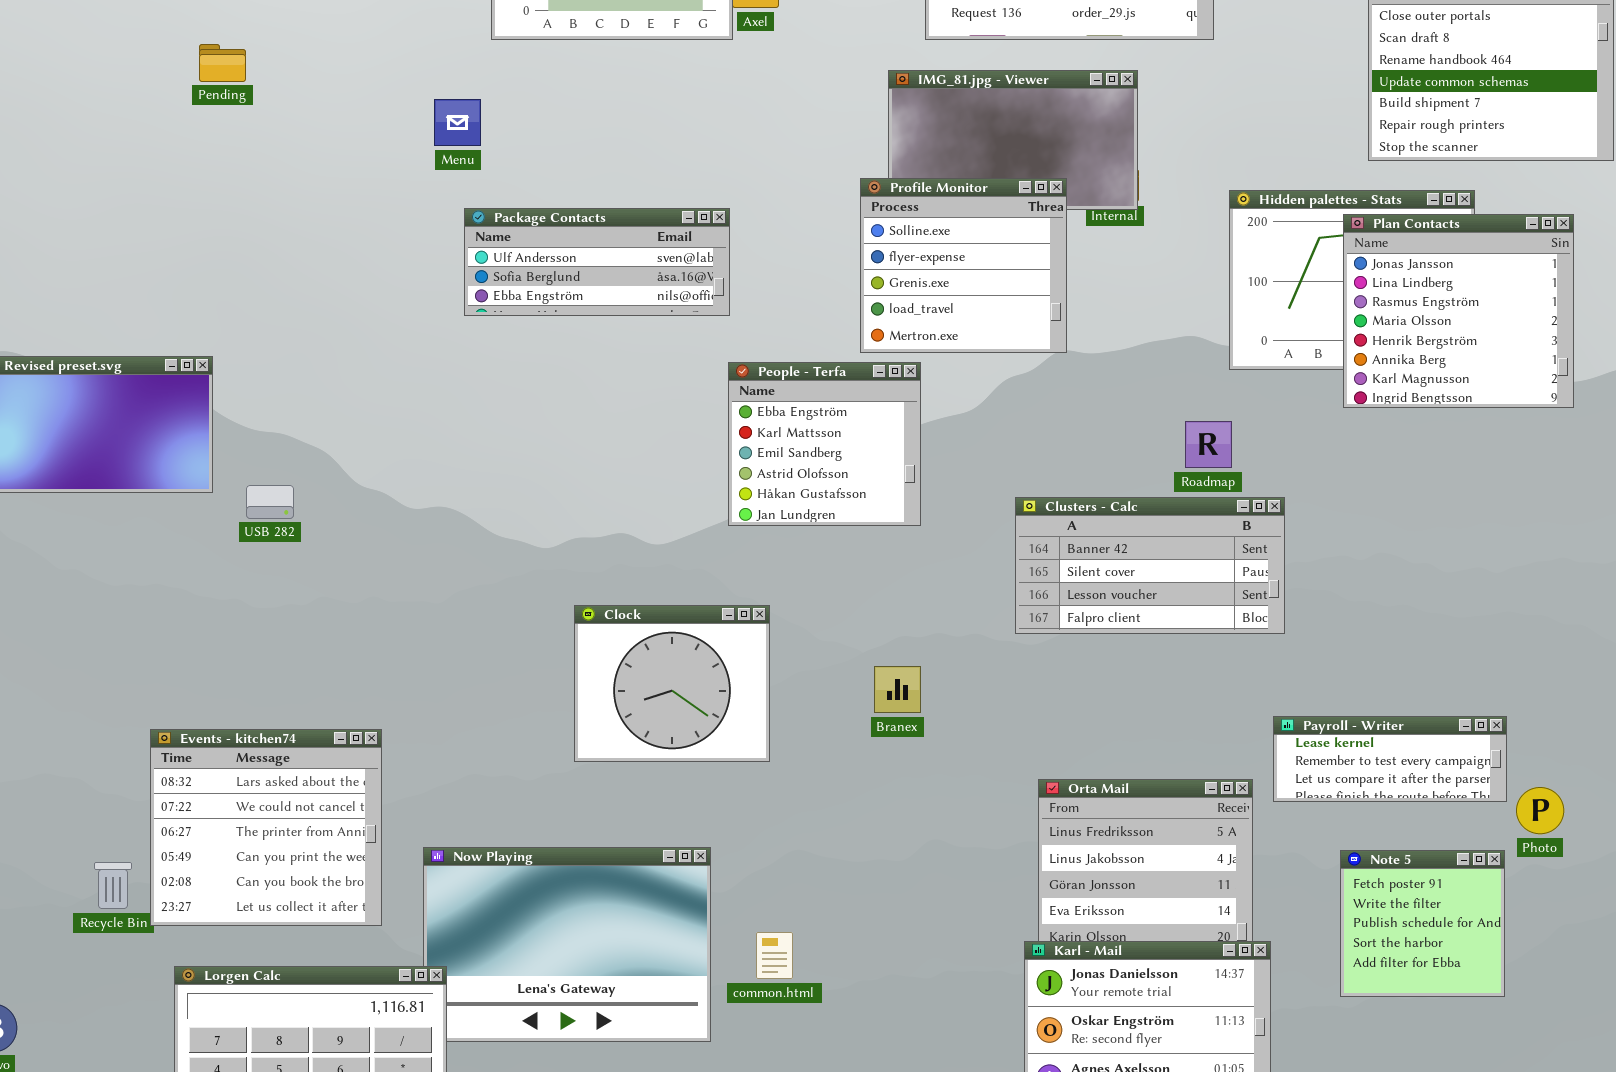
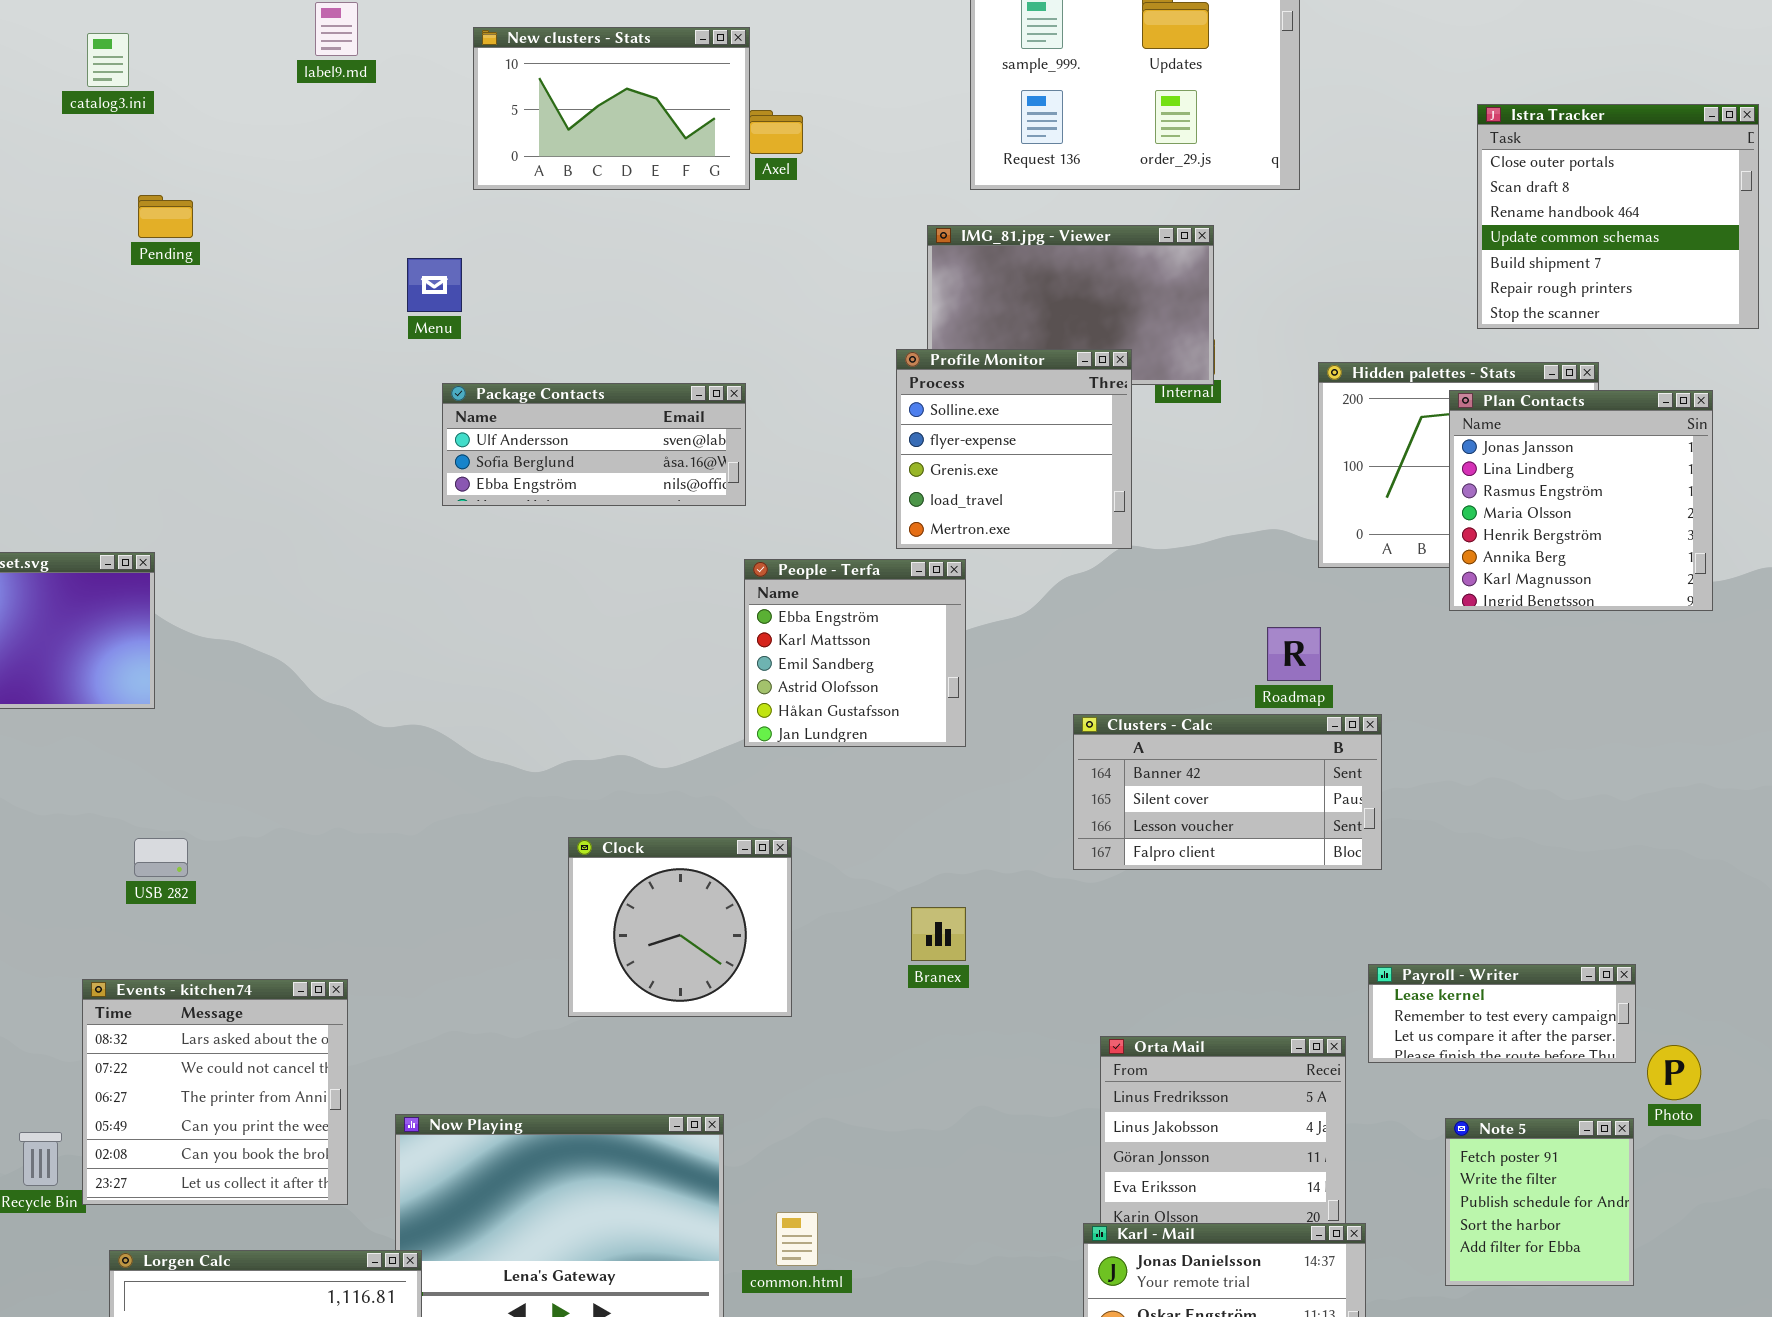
USB 282: [246,485,294,519] -> [134,838,188,877], moved

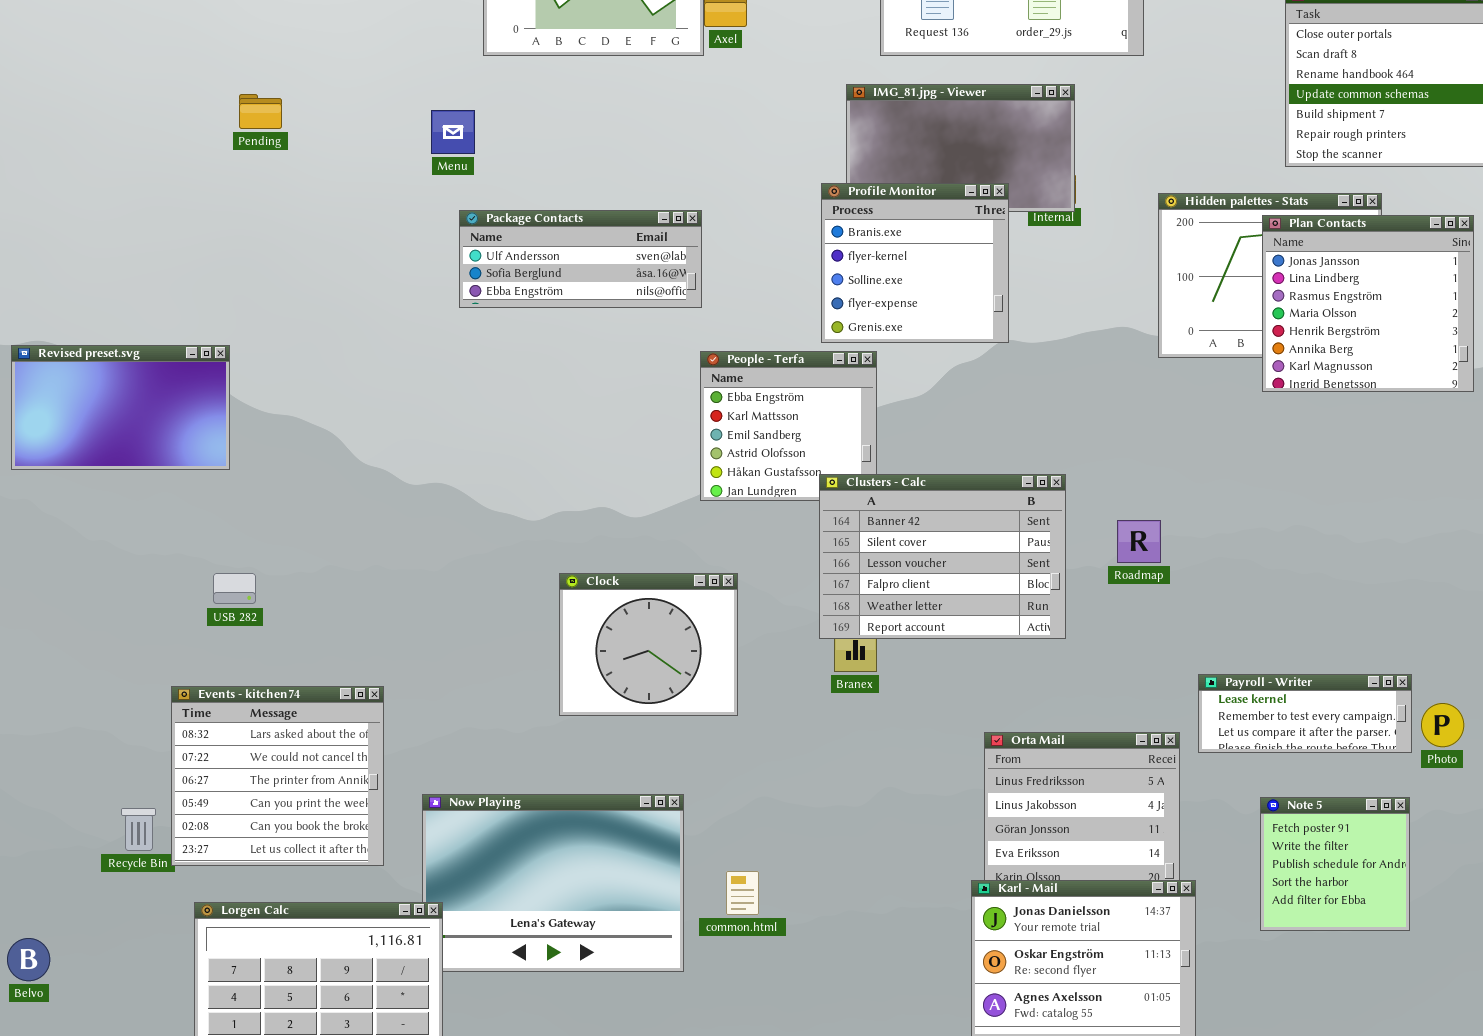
Pending: [138,195,193,238] -> [239,94,282,129], moved
Profile Monitor: [896,349,1132,549] -> [821,183,1009,343], scrolled up 2 rows
Roadmap: [1267,627,1321,681] -> [1117,520,1161,563], moved
Clusters - Calc: [1073,714,1382,870] -> [819,474,1066,639], moved, resized
Photo: [1647,1045,1701,1100] -> [1421,703,1464,747], moved

